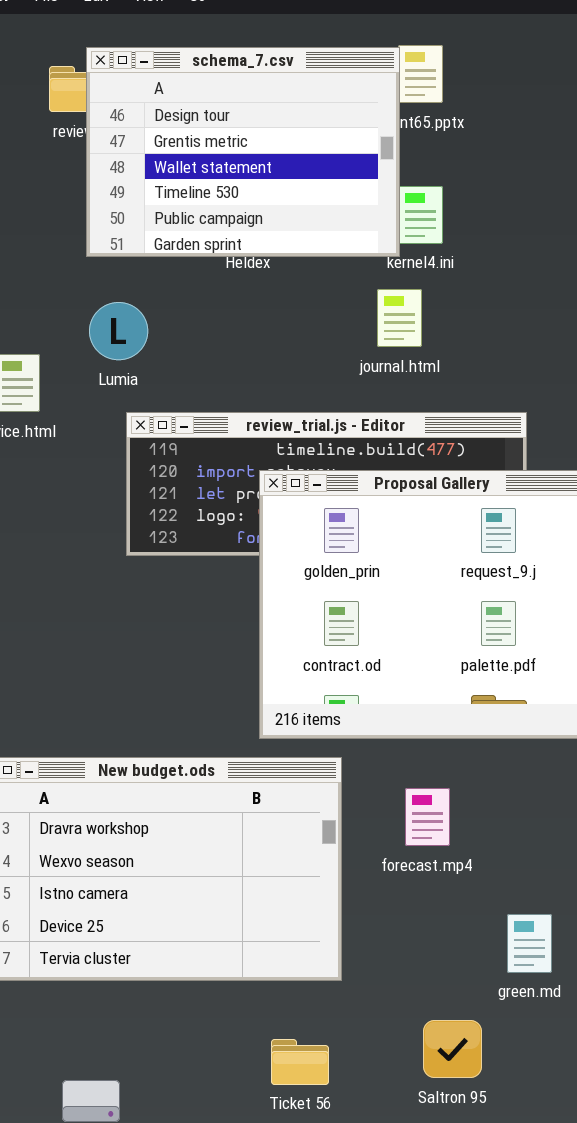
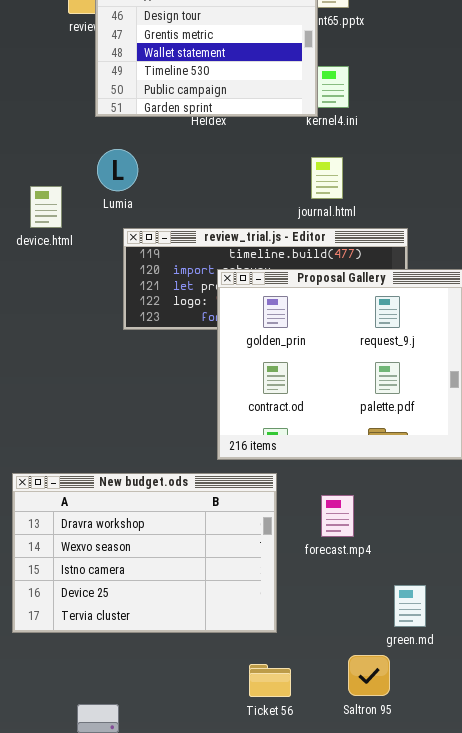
journal.html: [377,289,422,347] -> [311,157,343,199], moved
Saltron 95: [423,1020,482,1078] -> [348,655,390,696], moved
Ticket 56: [271,1039,329,1085] -> [249,664,291,697], moved

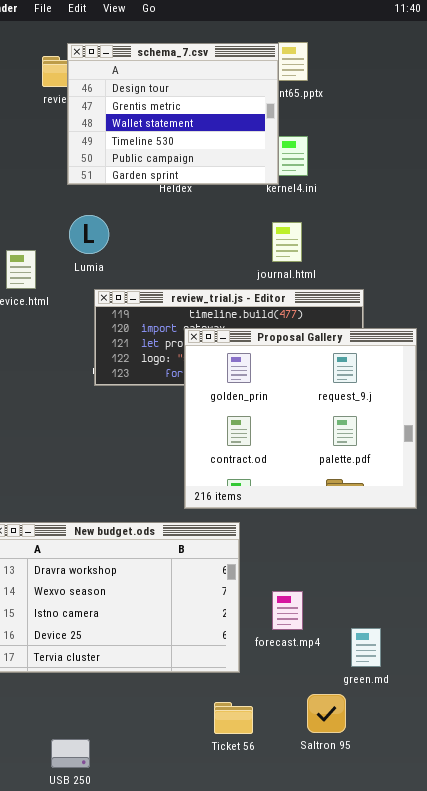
forecast.mp4: [321,495,354,537] -> [272,591,303,630], moved

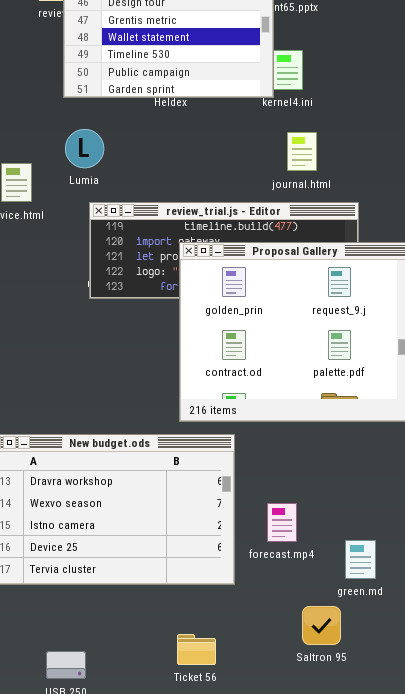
journal.html: [272,222,302,262] -> [287,132,317,171], moved
Ticket 56: [214,702,253,734] -> [177,634,216,665], moved

